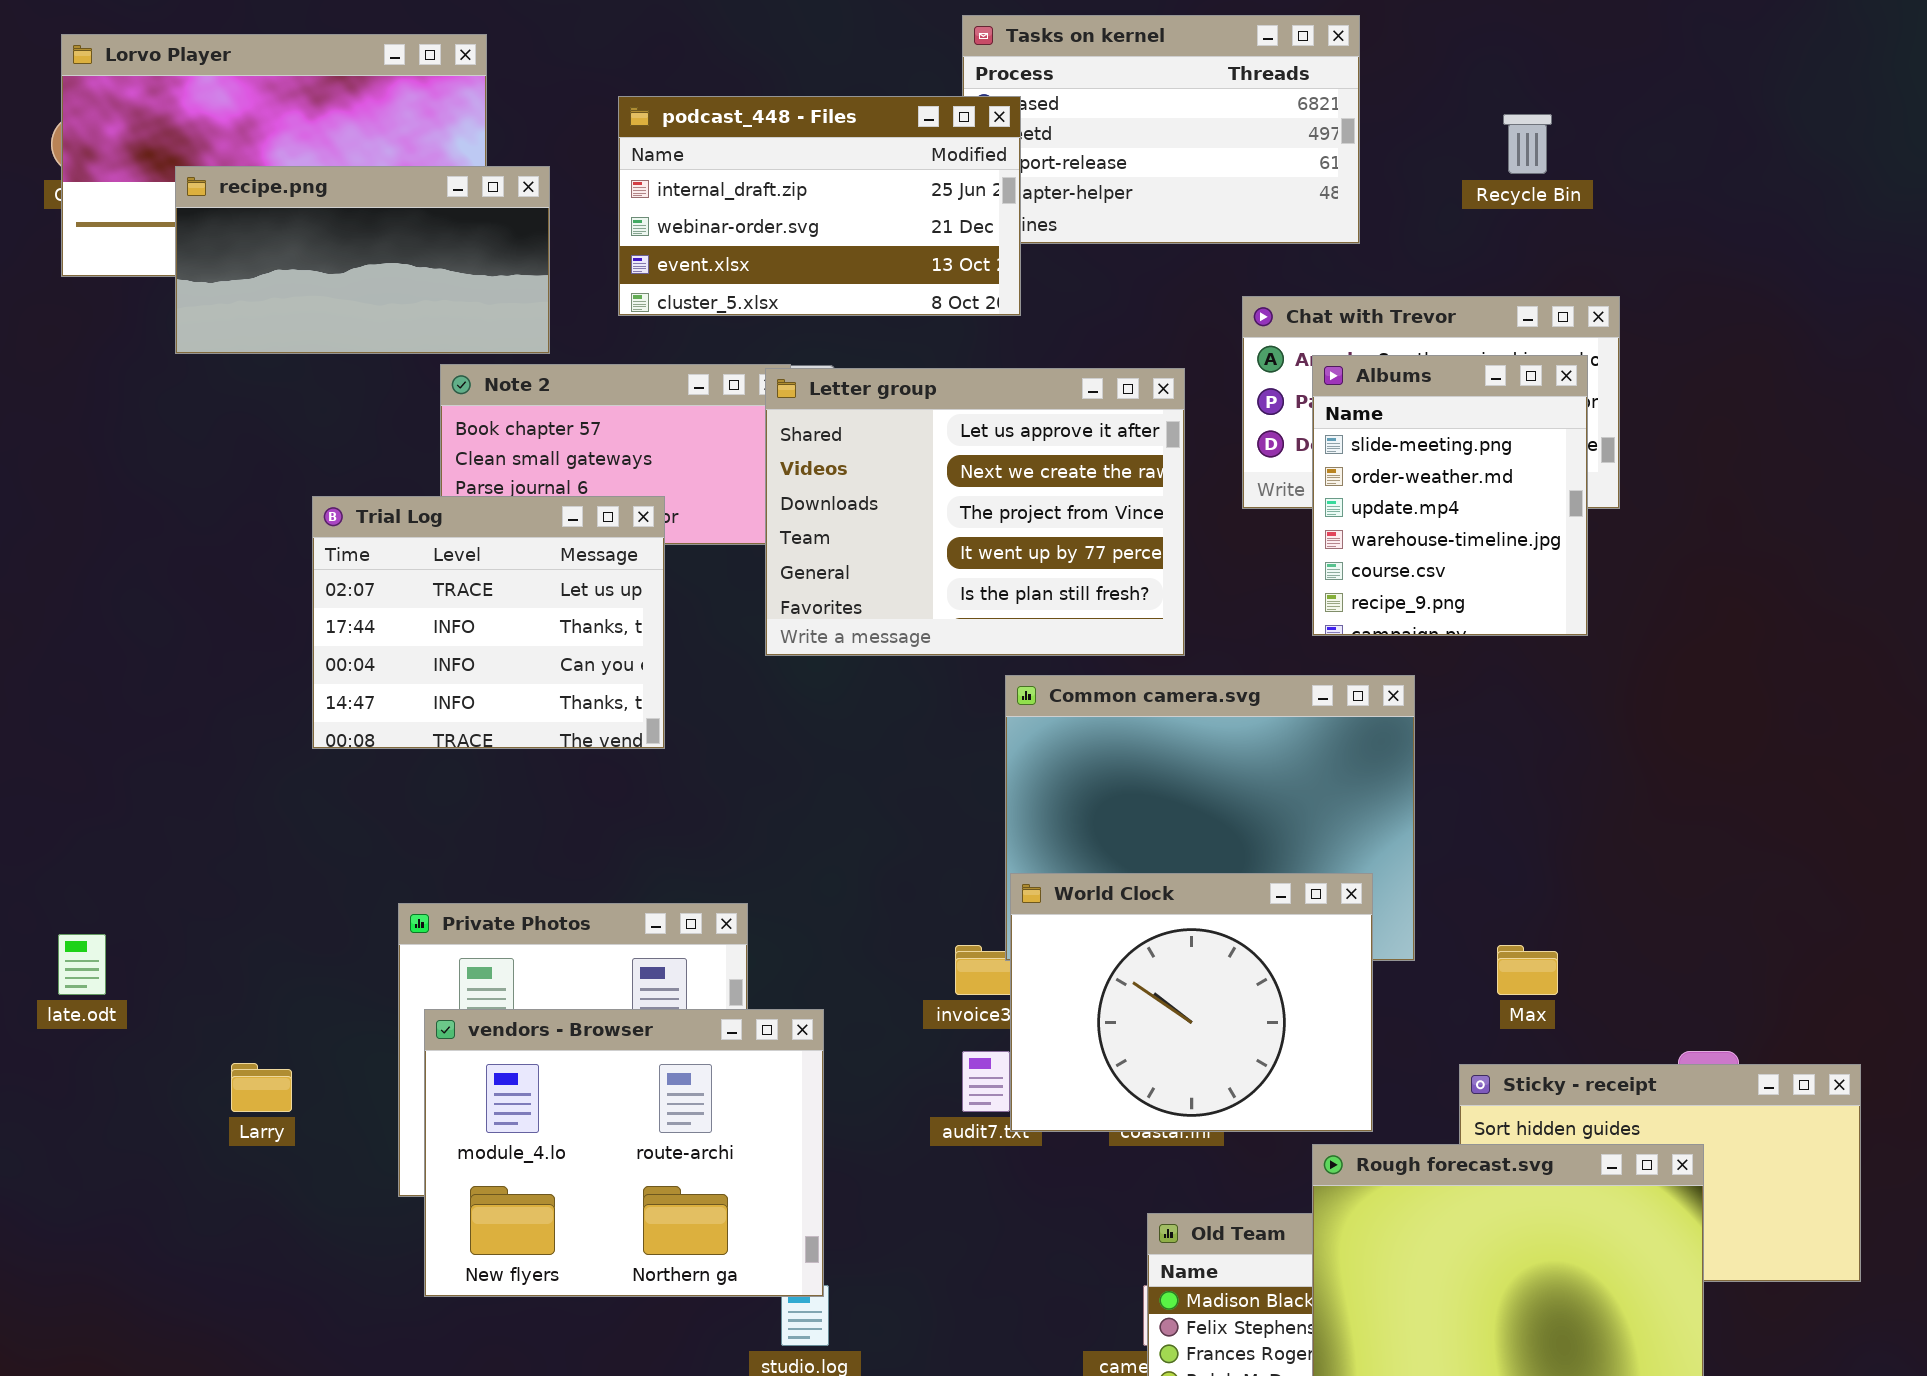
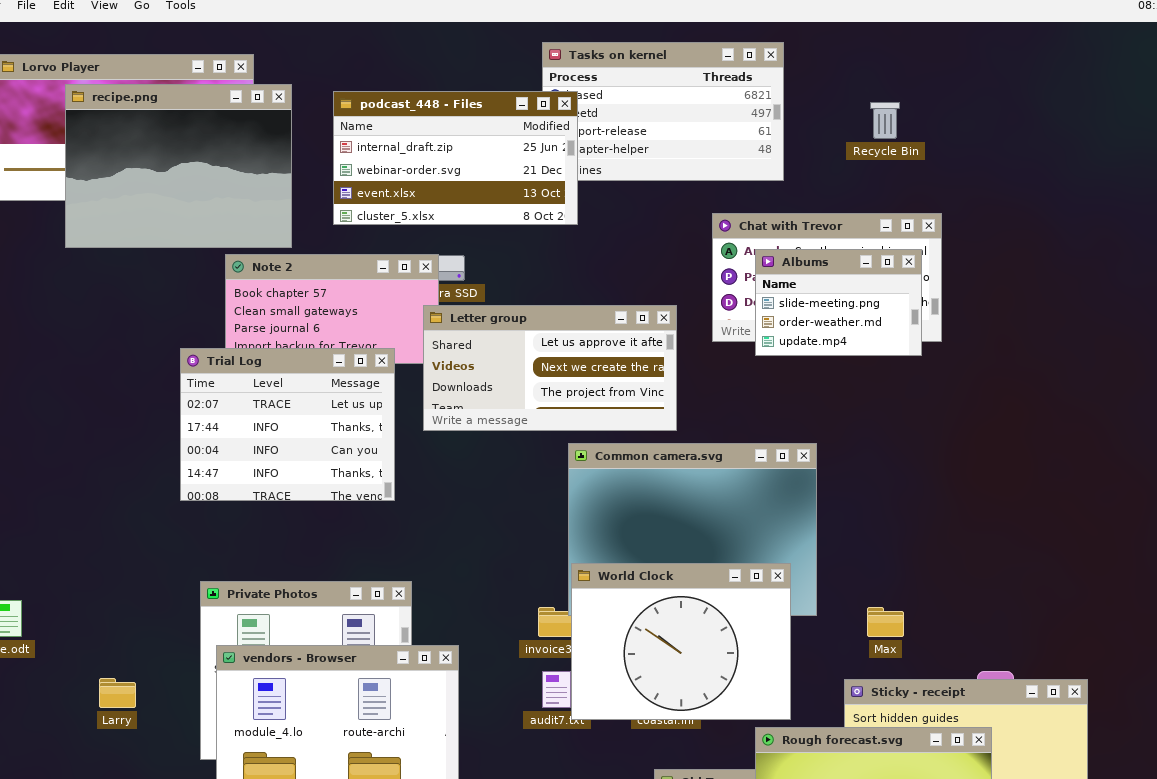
recipe.png: [175,166,550,354] -> [65,84,292,248], resized
Albums: [1312,355,1588,636] -> [755,249,922,356], resized
Letter group: [765,368,1185,656] -> [423,305,677,431], resized
Trial Log: [312,496,665,749] -> [180,348,395,501], moved

